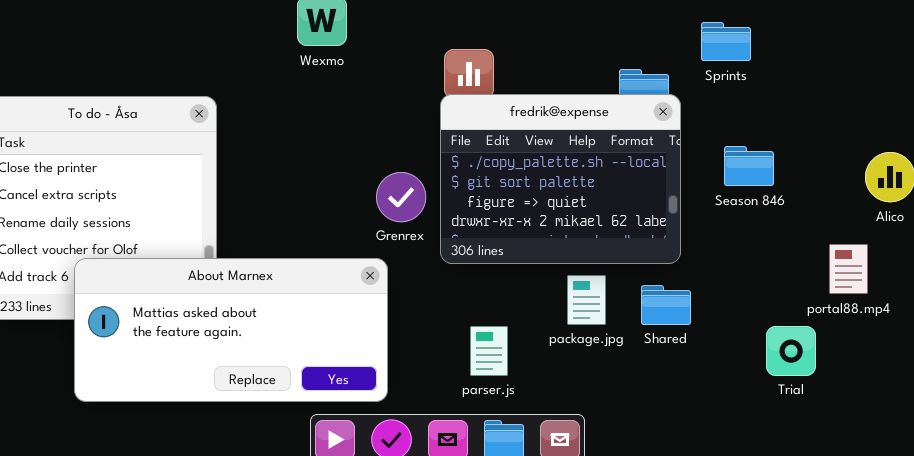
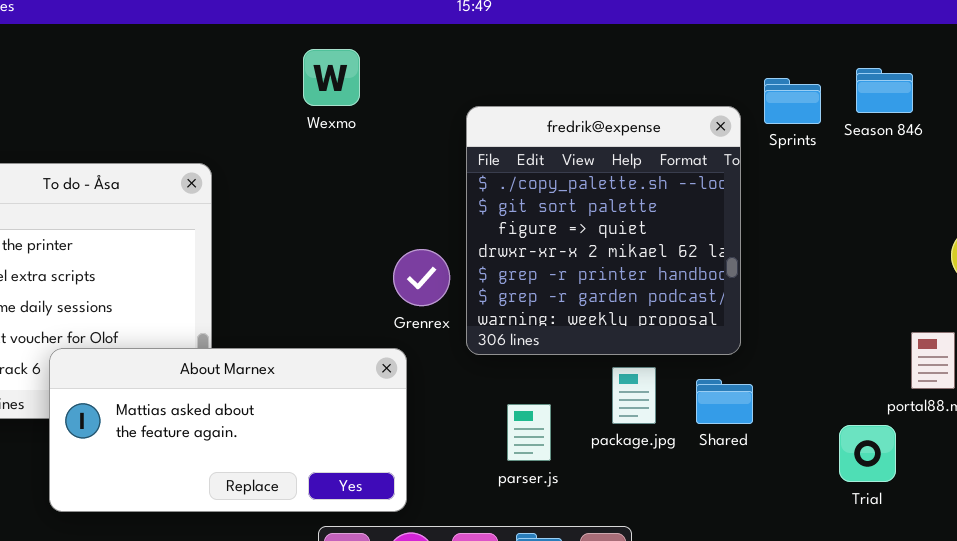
fredrik@expense: [440,94,681,264] -> [466,106,741,355], resized
Season 846: [724,146,774,186] -> [856,68,913,113], moved
parser.js: [470,326,508,376] -> [507,404,551,461], moved

